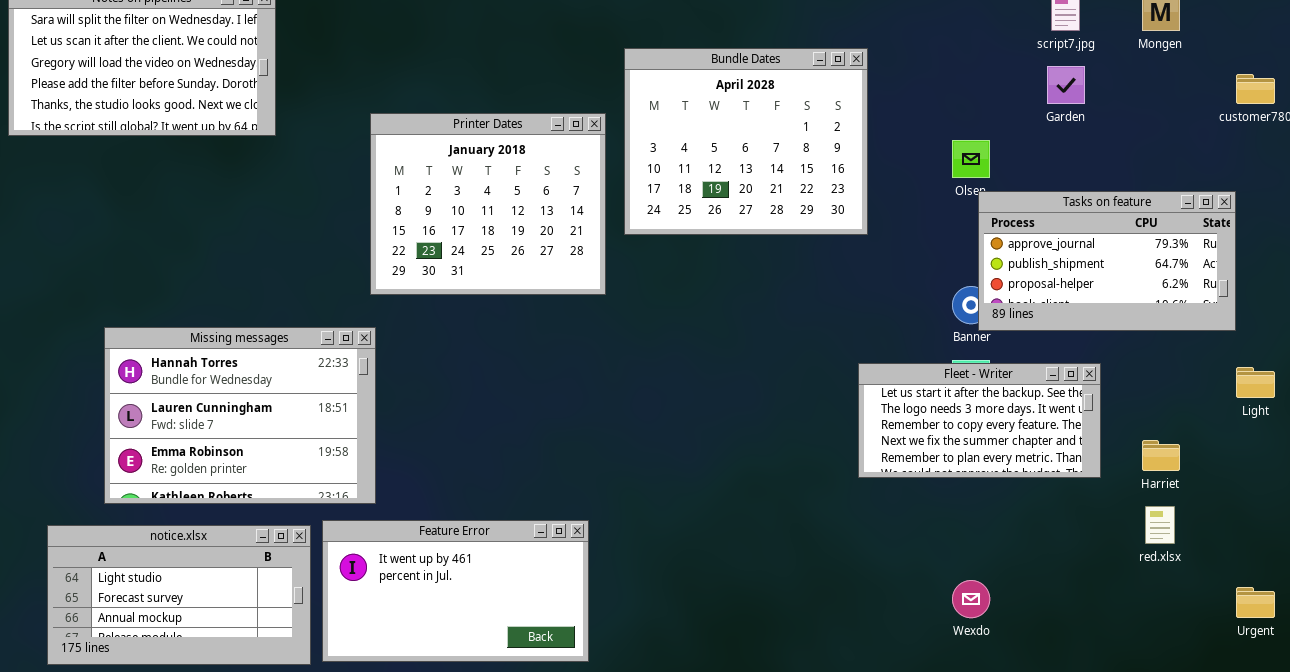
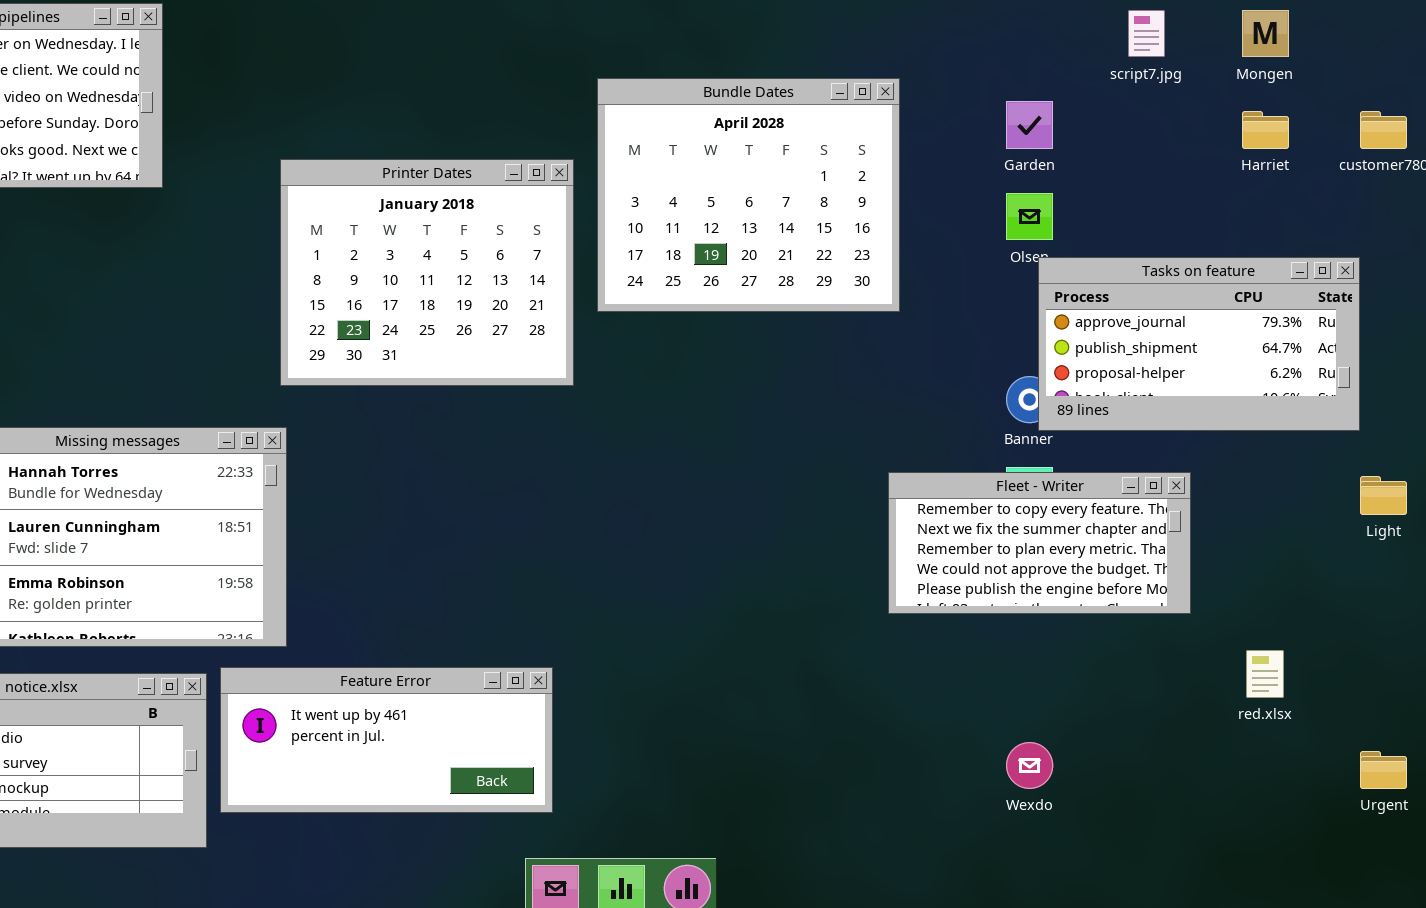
Garden: [1047,66,1085,104] -> [1006,101,1053,149], moved
Fleet - Writer: [858,363,1101,478] -> [888,472,1191,614], scrolled down 2 rows
Harriet: [1142,440,1180,471] -> [1242,111,1289,149], moved
Feature Error: [322,520,589,662] -> [220,667,553,813], resized

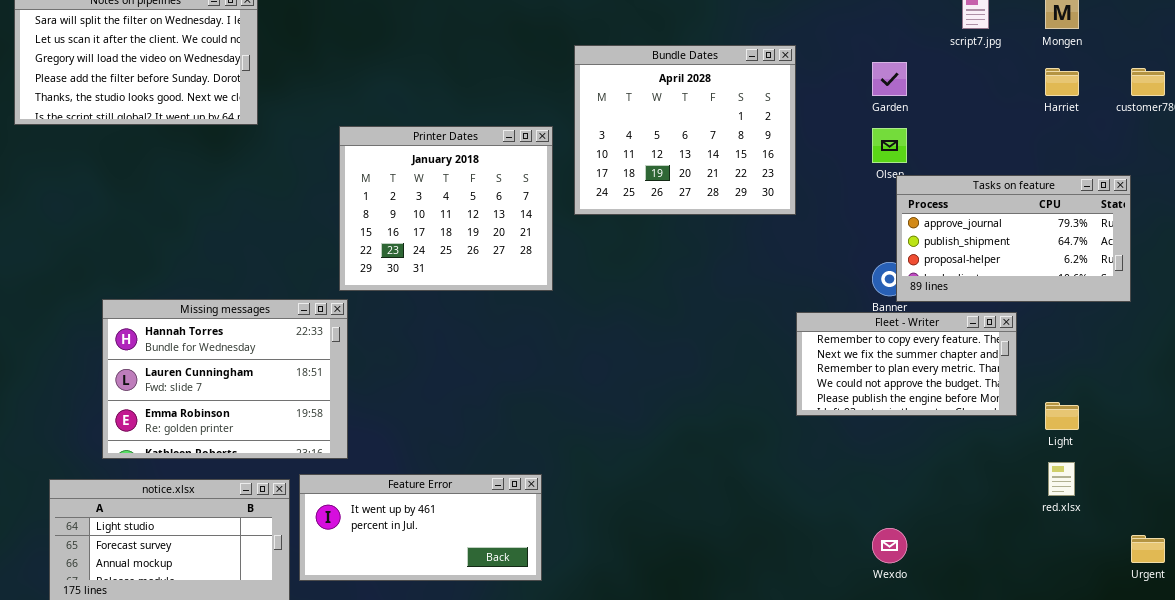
Printer Dates: [280,159,574,386] -> [339,126,553,291], moved
Fleet - Writer: [888,472,1191,614] -> [796,312,1017,416], moved
Light: [1360,476,1407,515] -> [1045,402,1079,430], moved

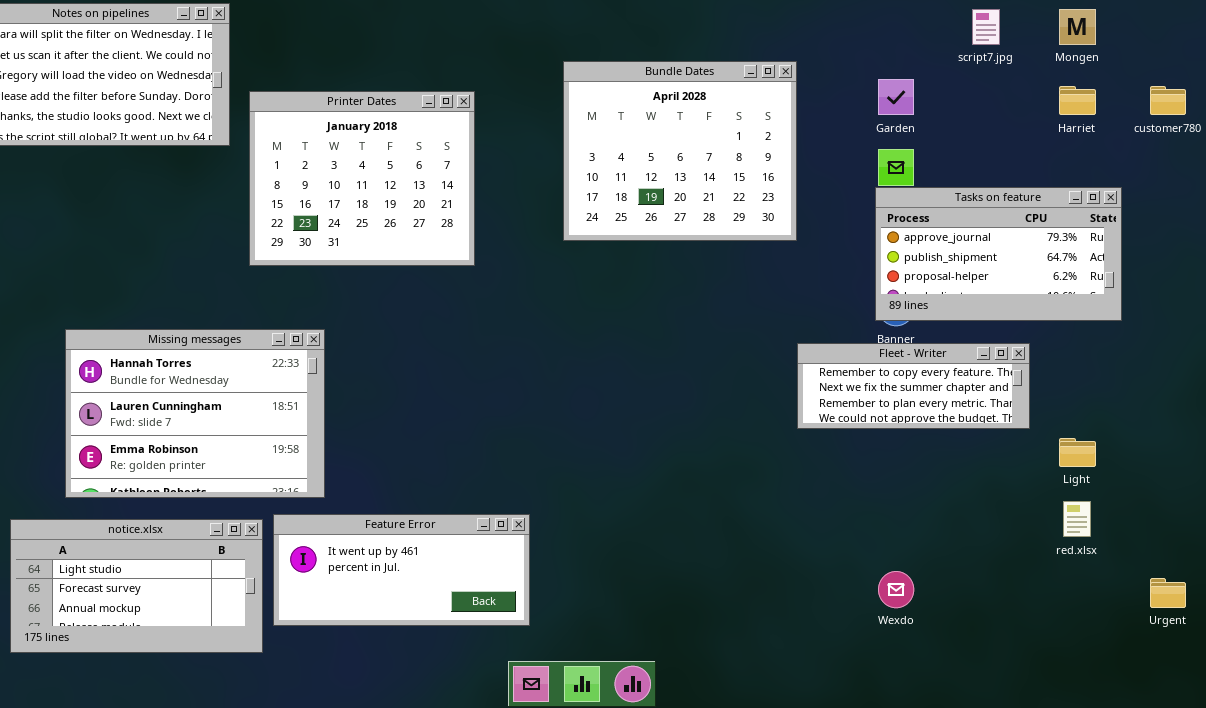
Printer Dates: [339,126,553,291] -> [249,91,475,266], moved
Tasks on feature: [896,175,1131,302] -> [875,187,1122,321], moved
Fleet - Writer: [796,312,1017,416] -> [797,343,1030,429], resized

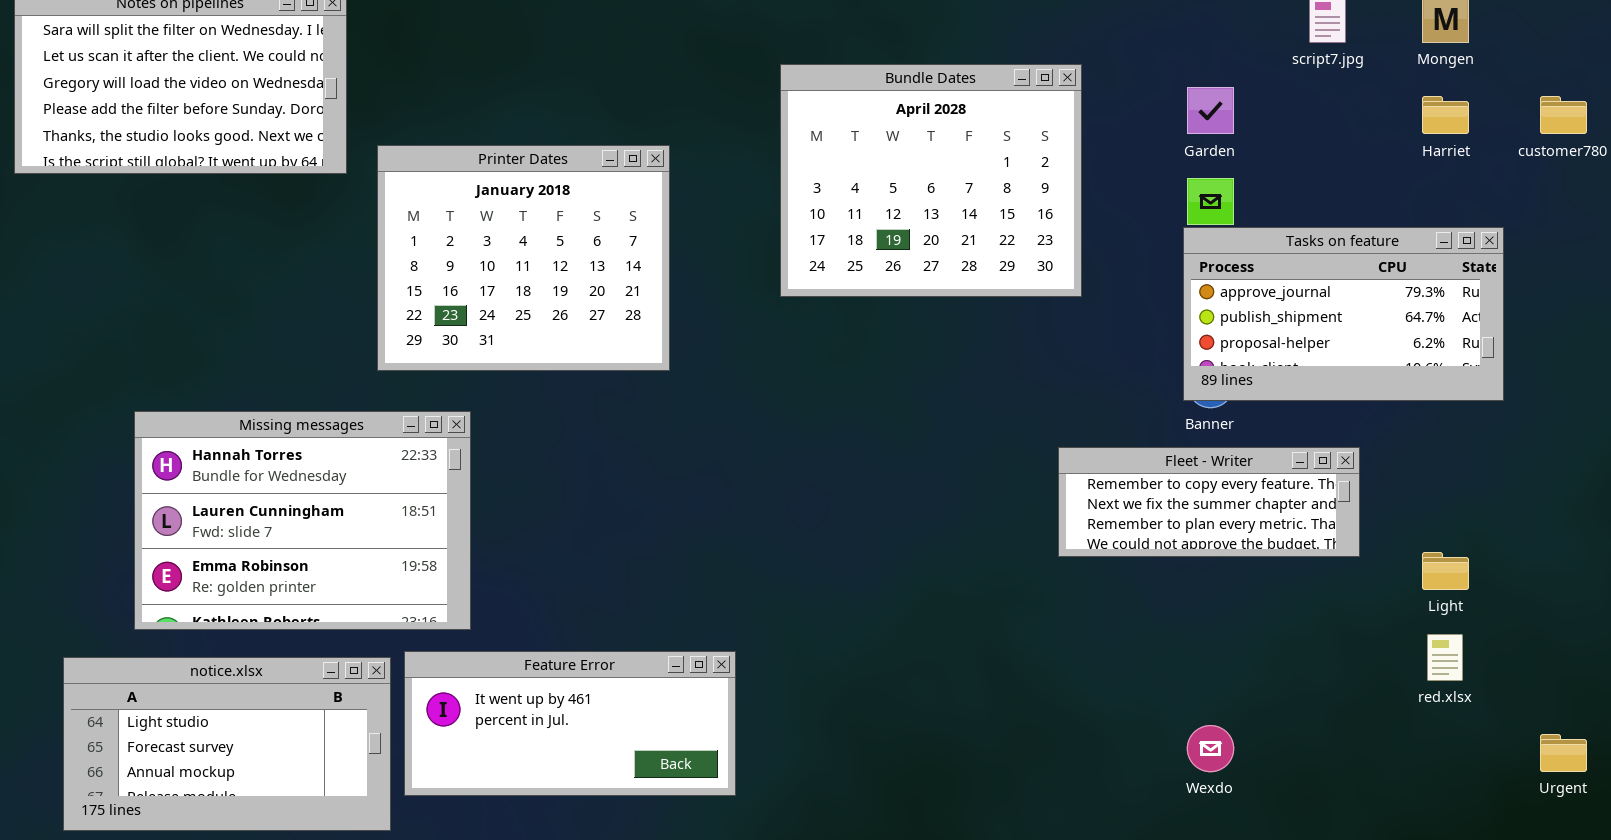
Printer Dates: [249,91,475,266] -> [377,145,670,371], moved
Fleet - Writer: [797,343,1030,429] -> [1058,447,1360,557], moved

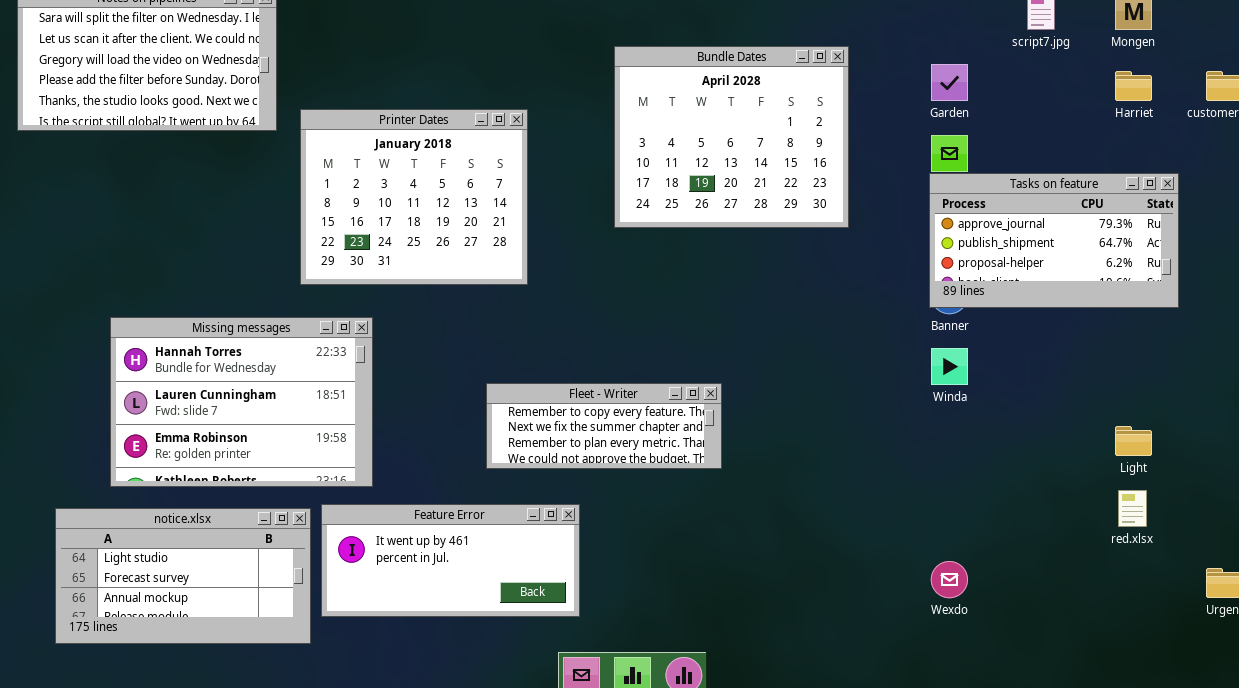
Fleet - Writer: [1058,447,1360,557] -> [486,383,722,469], moved

